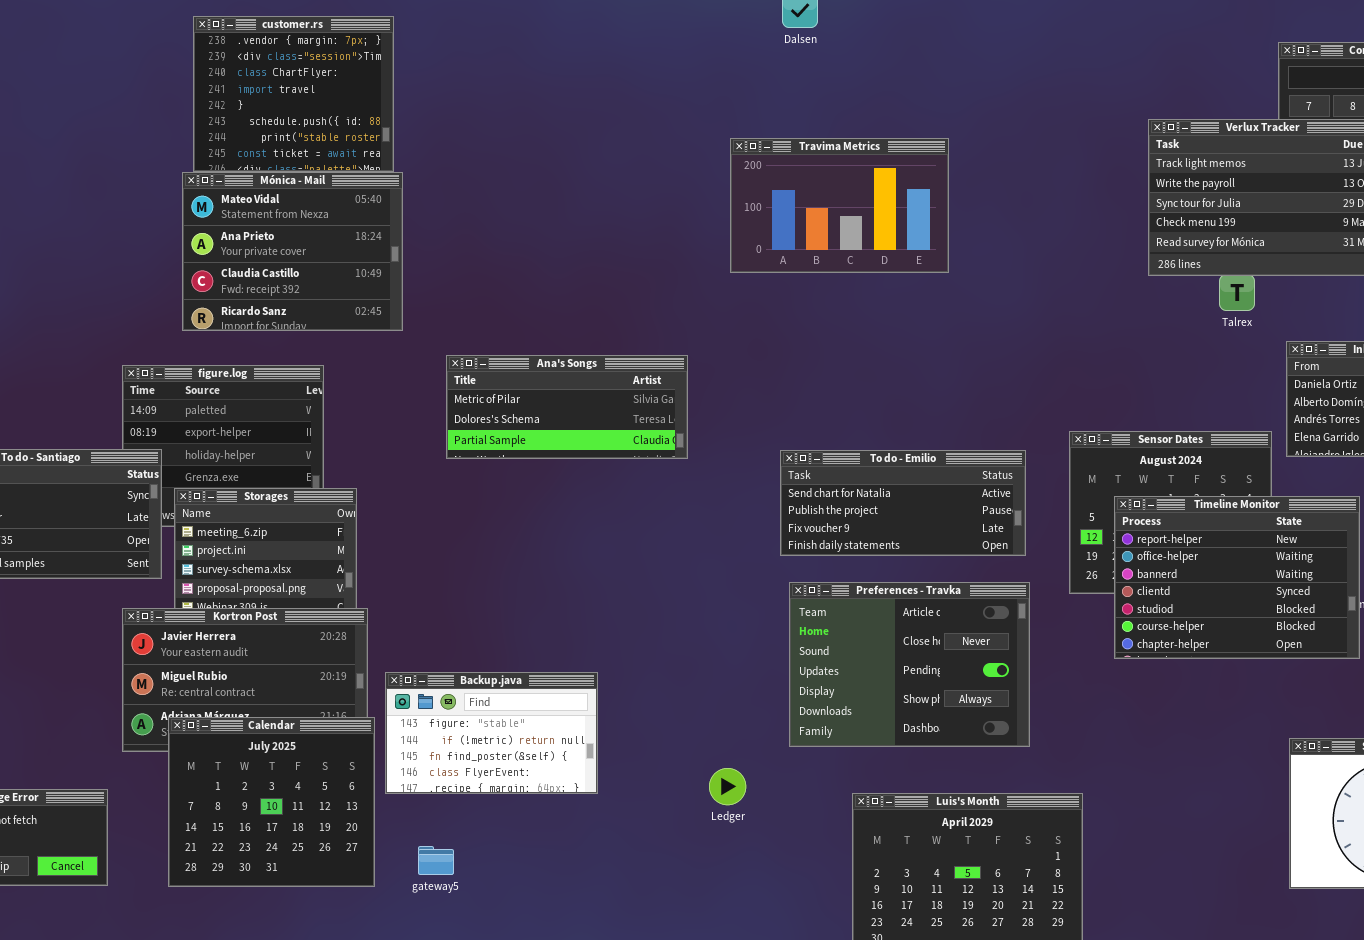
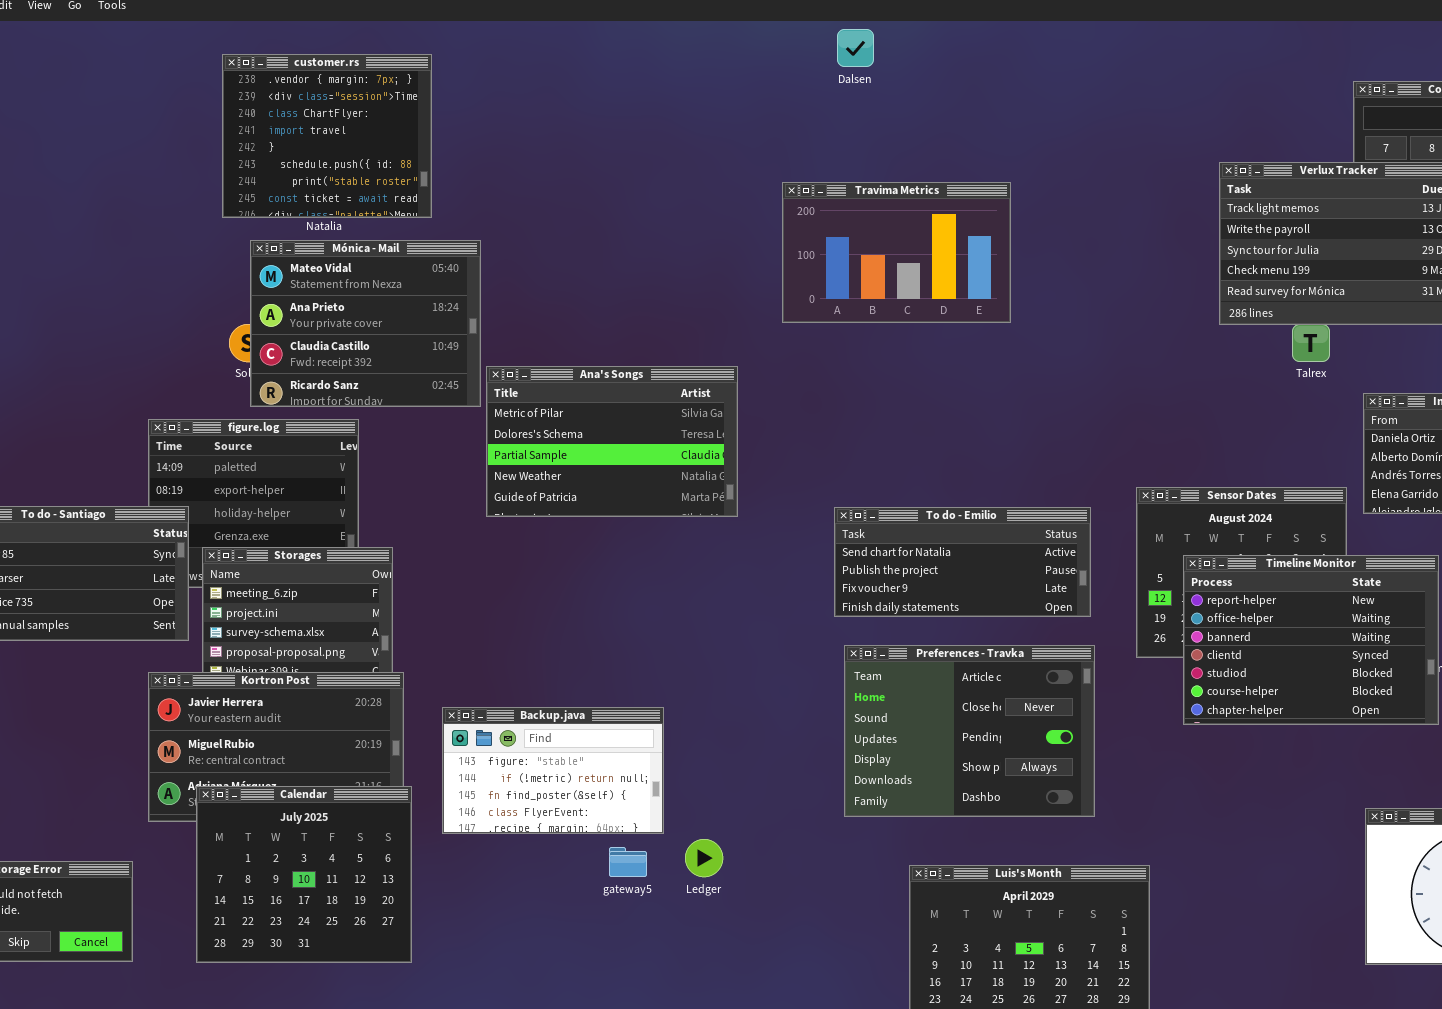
Mónica - Mail: [182,172,403,331] -> [250,240,481,407], moved
Ana's Songs: [446,355,688,459] -> [486,366,738,517], resized
Backup.java: [385,672,598,794] -> [442,707,664,834], moved
Ledger: [709,768,746,805] -> [685,839,723,877], moved
gateway5: [418,846,454,875] -> [609,847,647,877], moved

